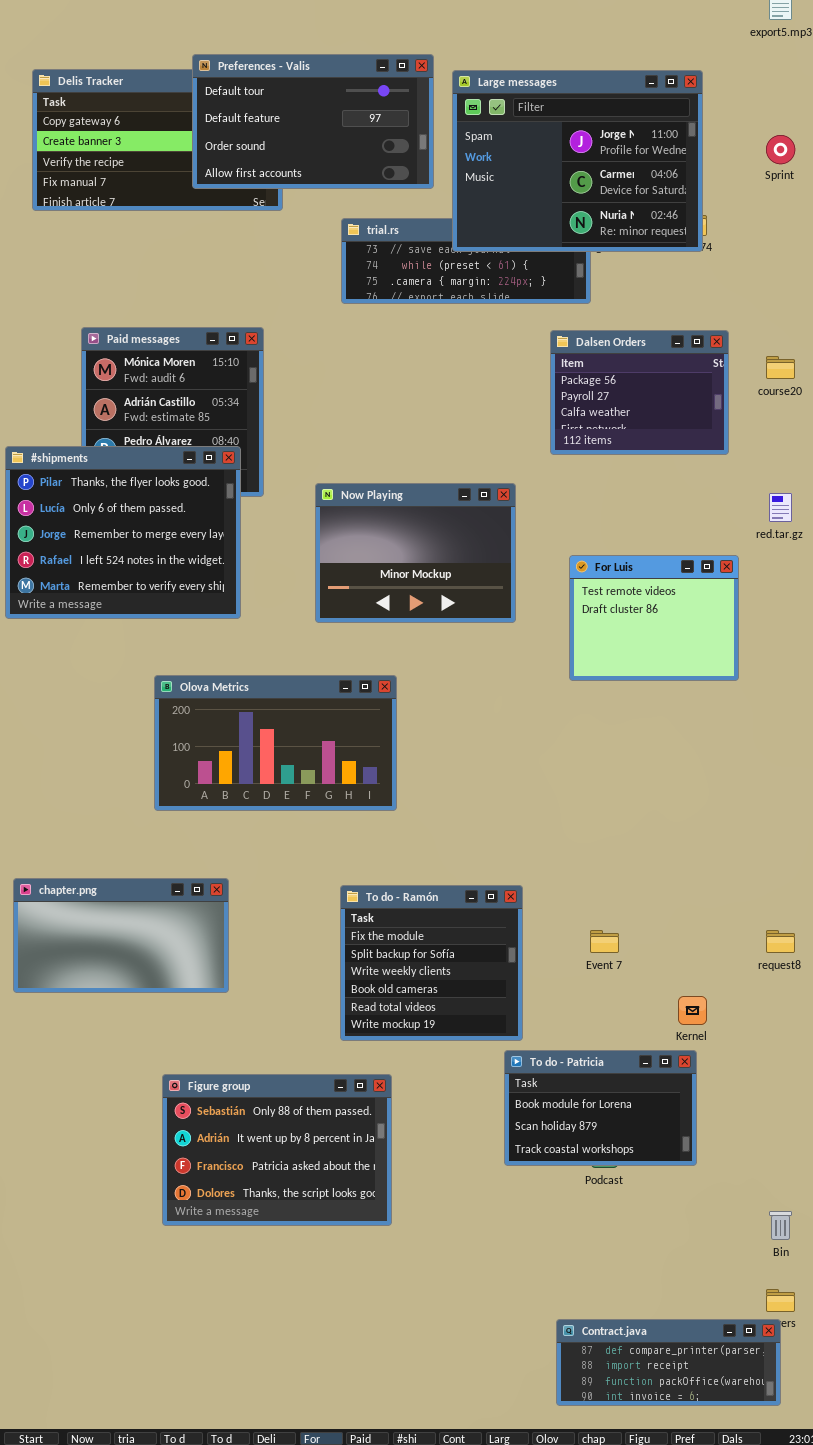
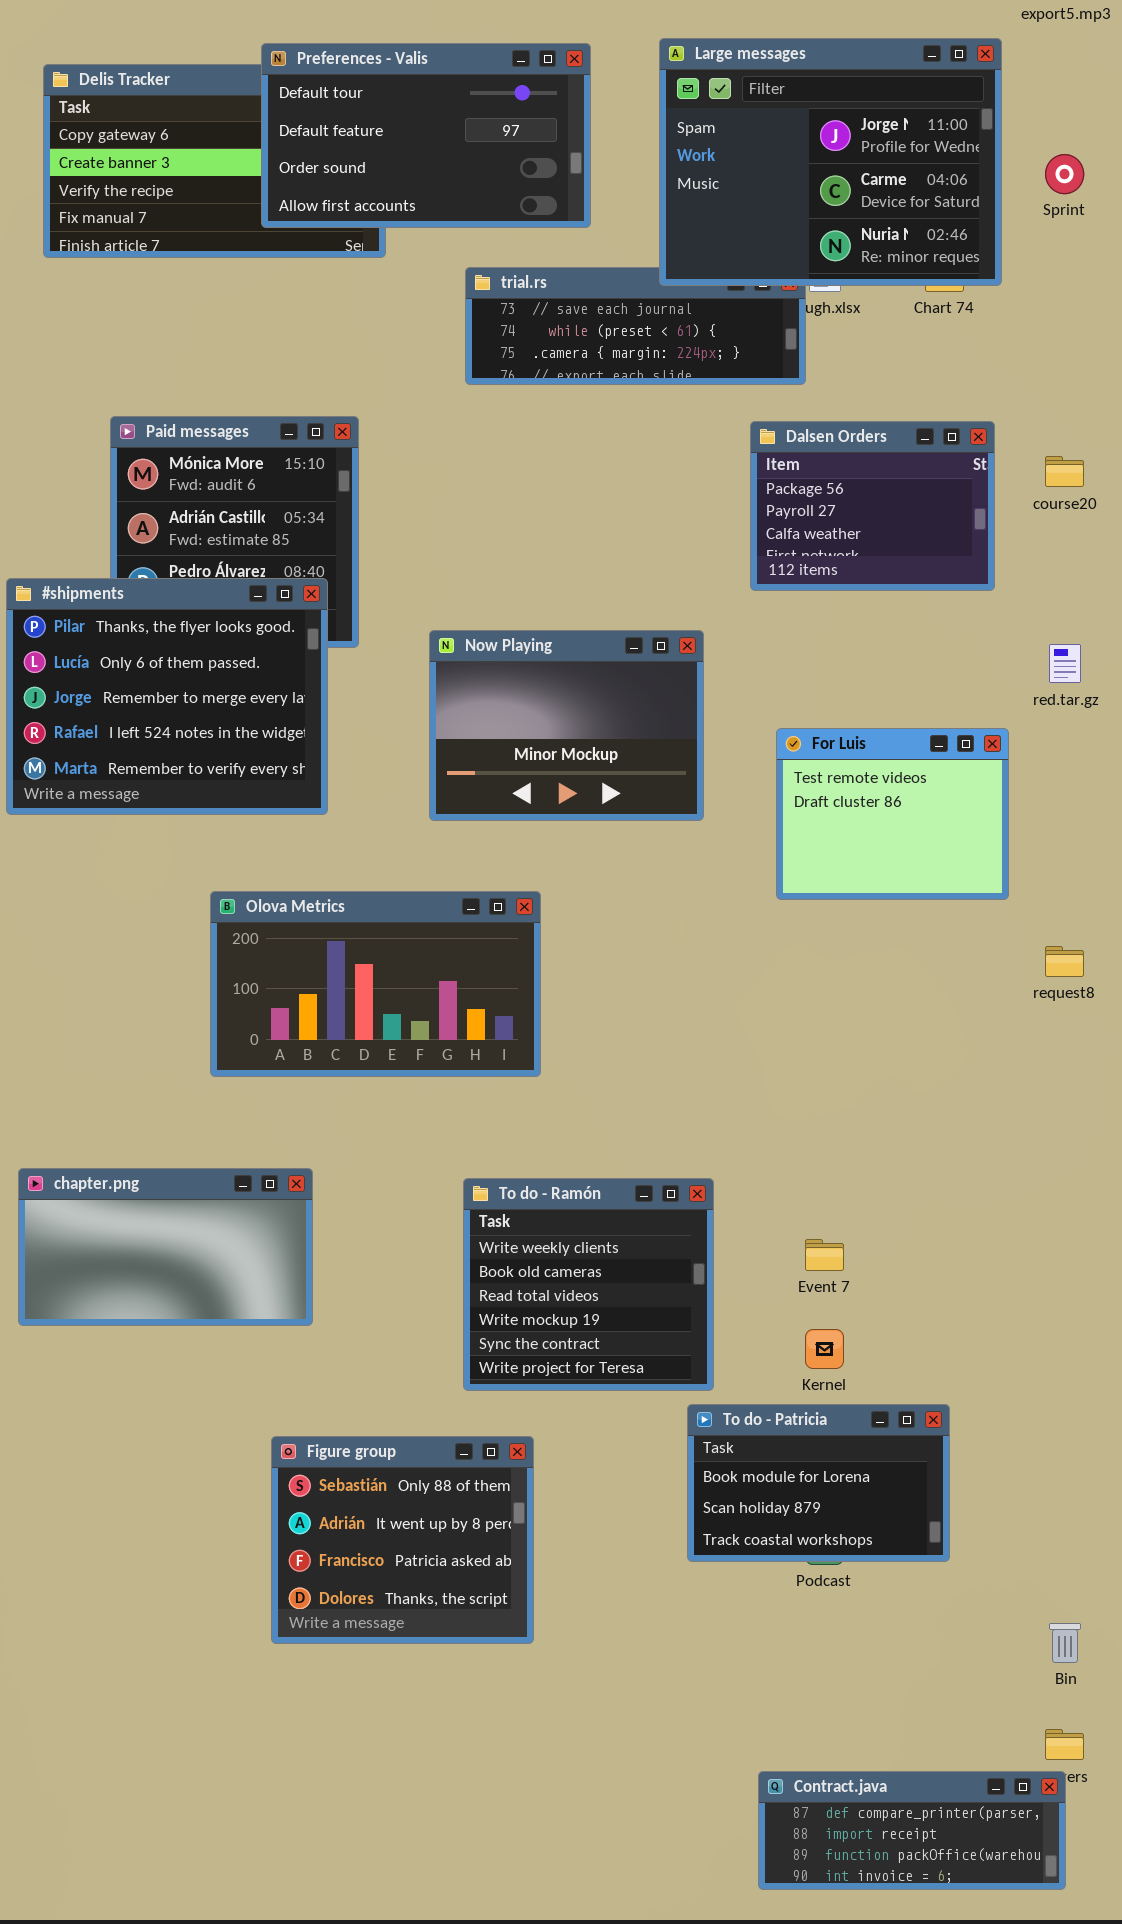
Large messages: [452,70,703,252] -> [659,38,1002,286], moved
To do - Ramón: [340,885,523,1041] -> [463,1178,714,1391], scrolled down 2 rows
request8: [766,930,795,953] -> [1045,946,1084,977], moved
Kernel: [678,996,707,1025] -> [805,1329,844,1369], moved
Figure group: [162,1074,392,1226] -> [271,1436,534,1644], resized

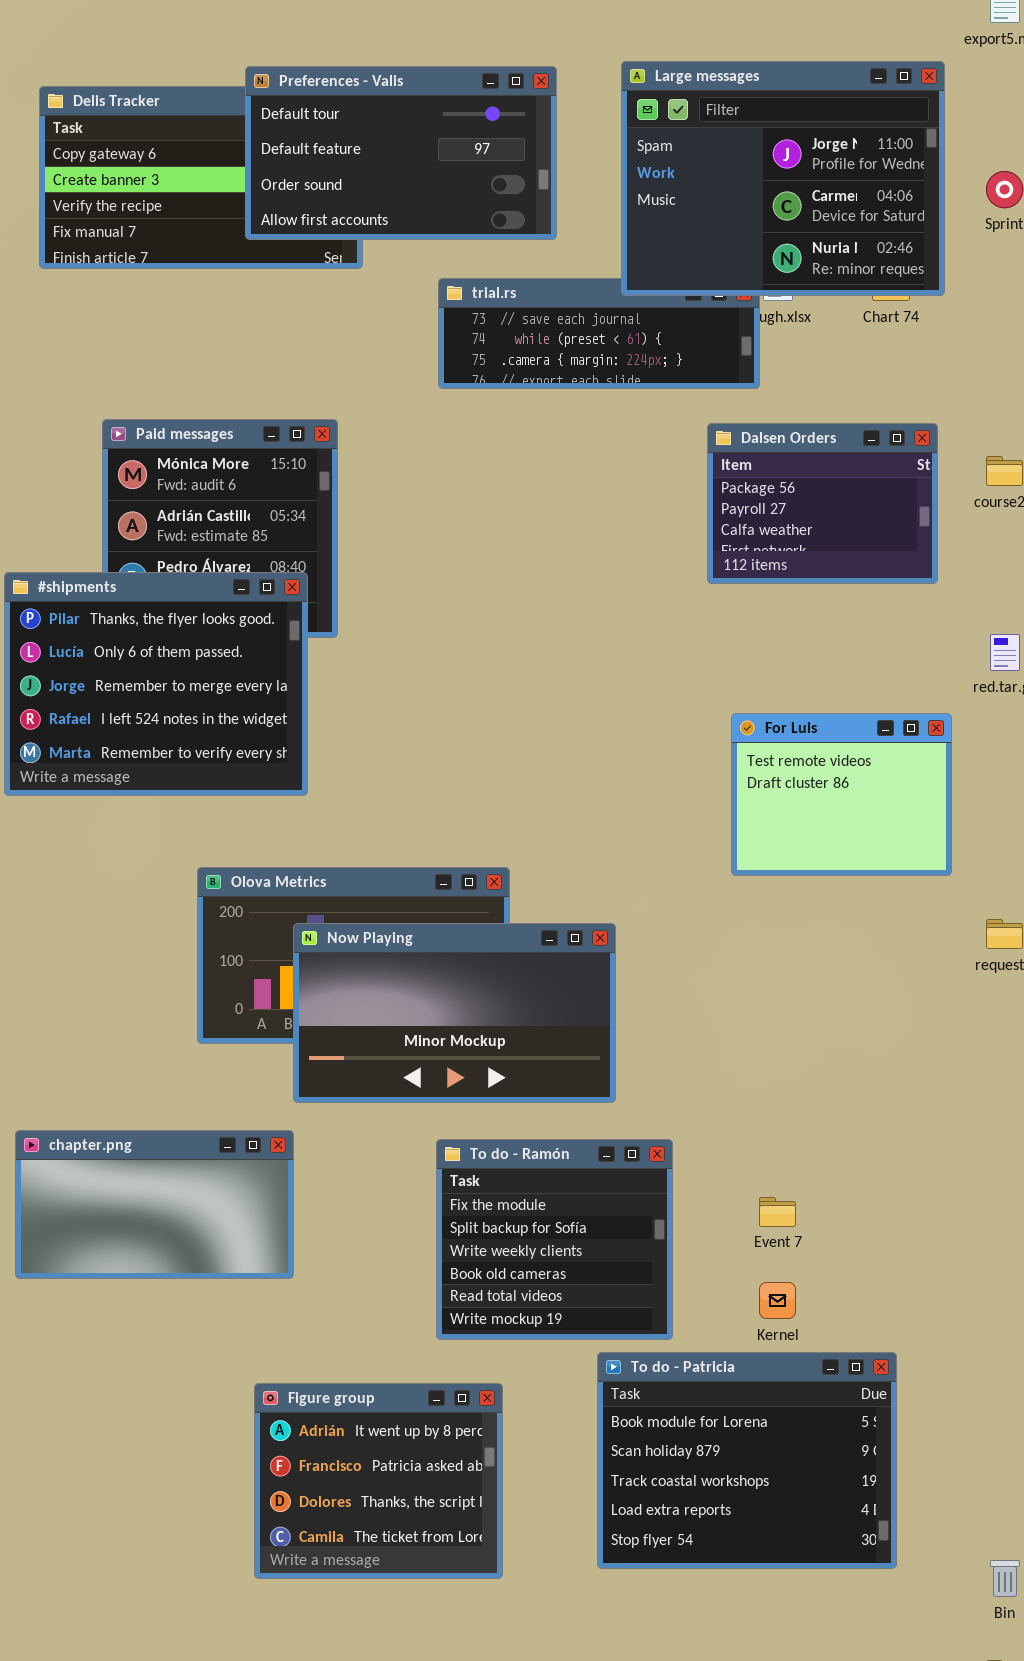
Now Playing: [429,630,704,821] -> [293,923,616,1103], moved, resized
To do - Ramón: [463,1178,714,1391] -> [436,1139,673,1340], scrolled up 2 rows
To do - Patricia: [687,1404,950,1562] -> [597,1352,897,1569], resized
Figure group: [271,1436,534,1644] -> [254,1383,503,1579], scrolled down 1 row

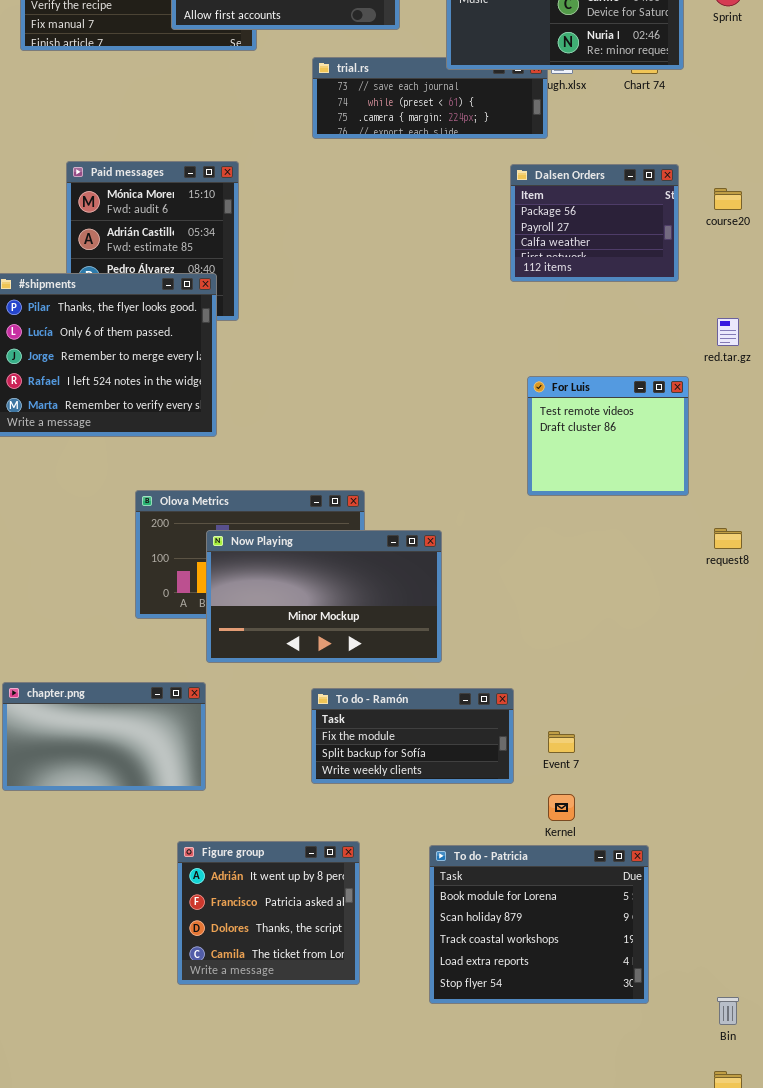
To do - Ramón: [436,1139,673,1340] -> [311,688,514,784], resized
Figure group: [254,1383,503,1579] -> [177,841,360,985], moved

